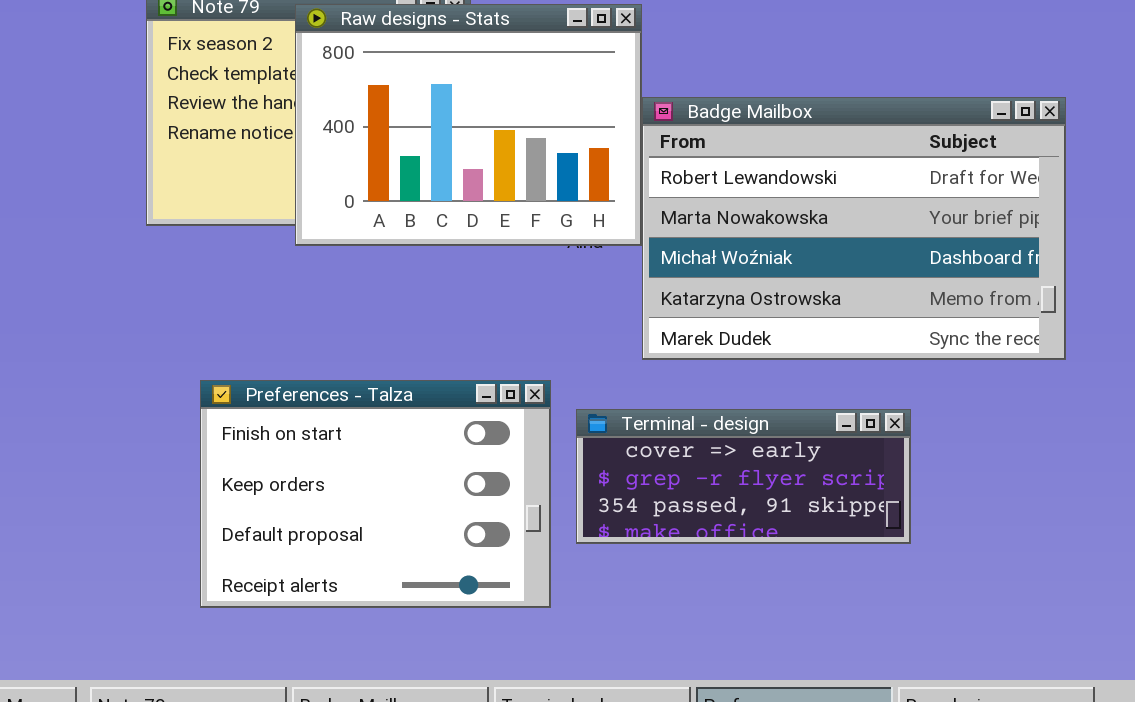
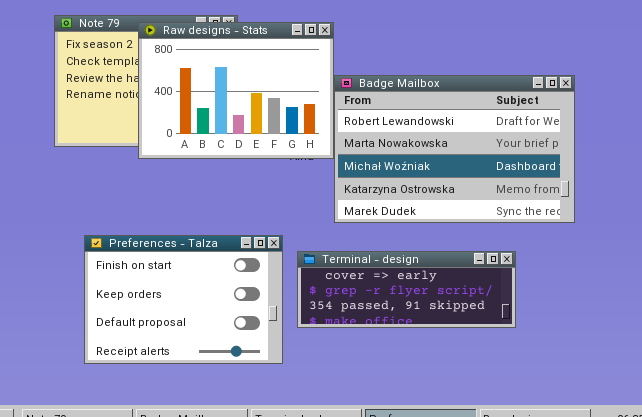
Terminal - design: [576,409,911,544] -> [297,251,516,328], resized

